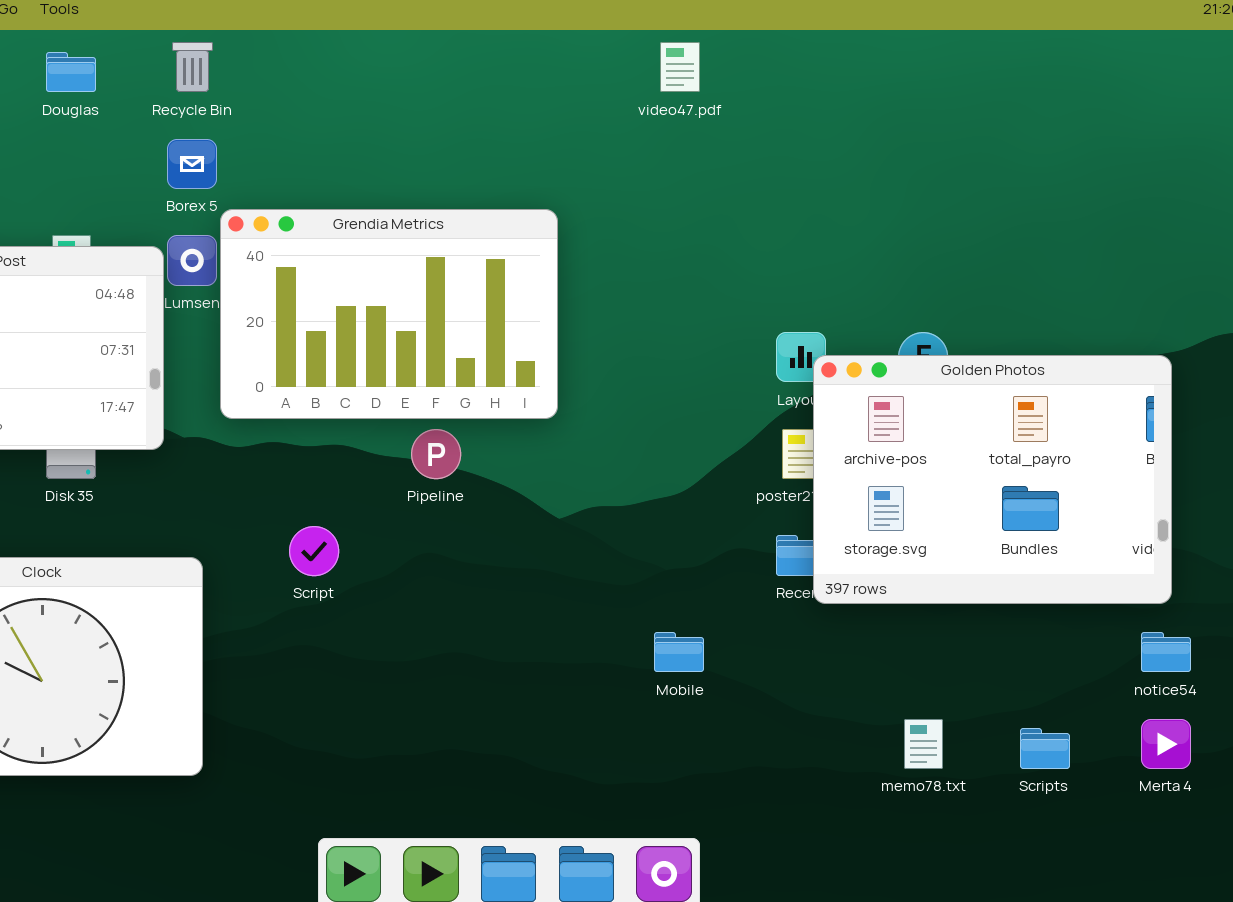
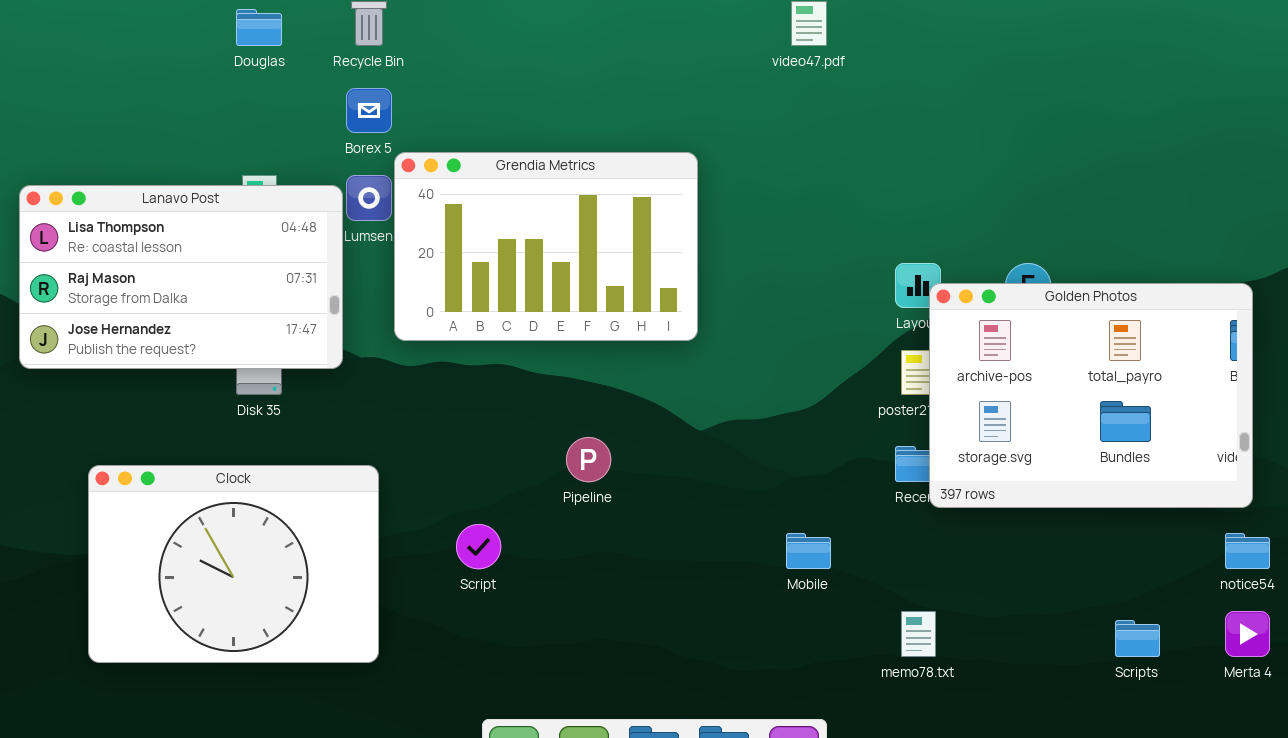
Pipeline: [411,429,461,479] -> [566,437,611,482], moved
Script: [289,526,339,576] -> [456,524,501,569], moved
memo78.txt: [904,719,943,769] -> [901,611,936,657], moved

